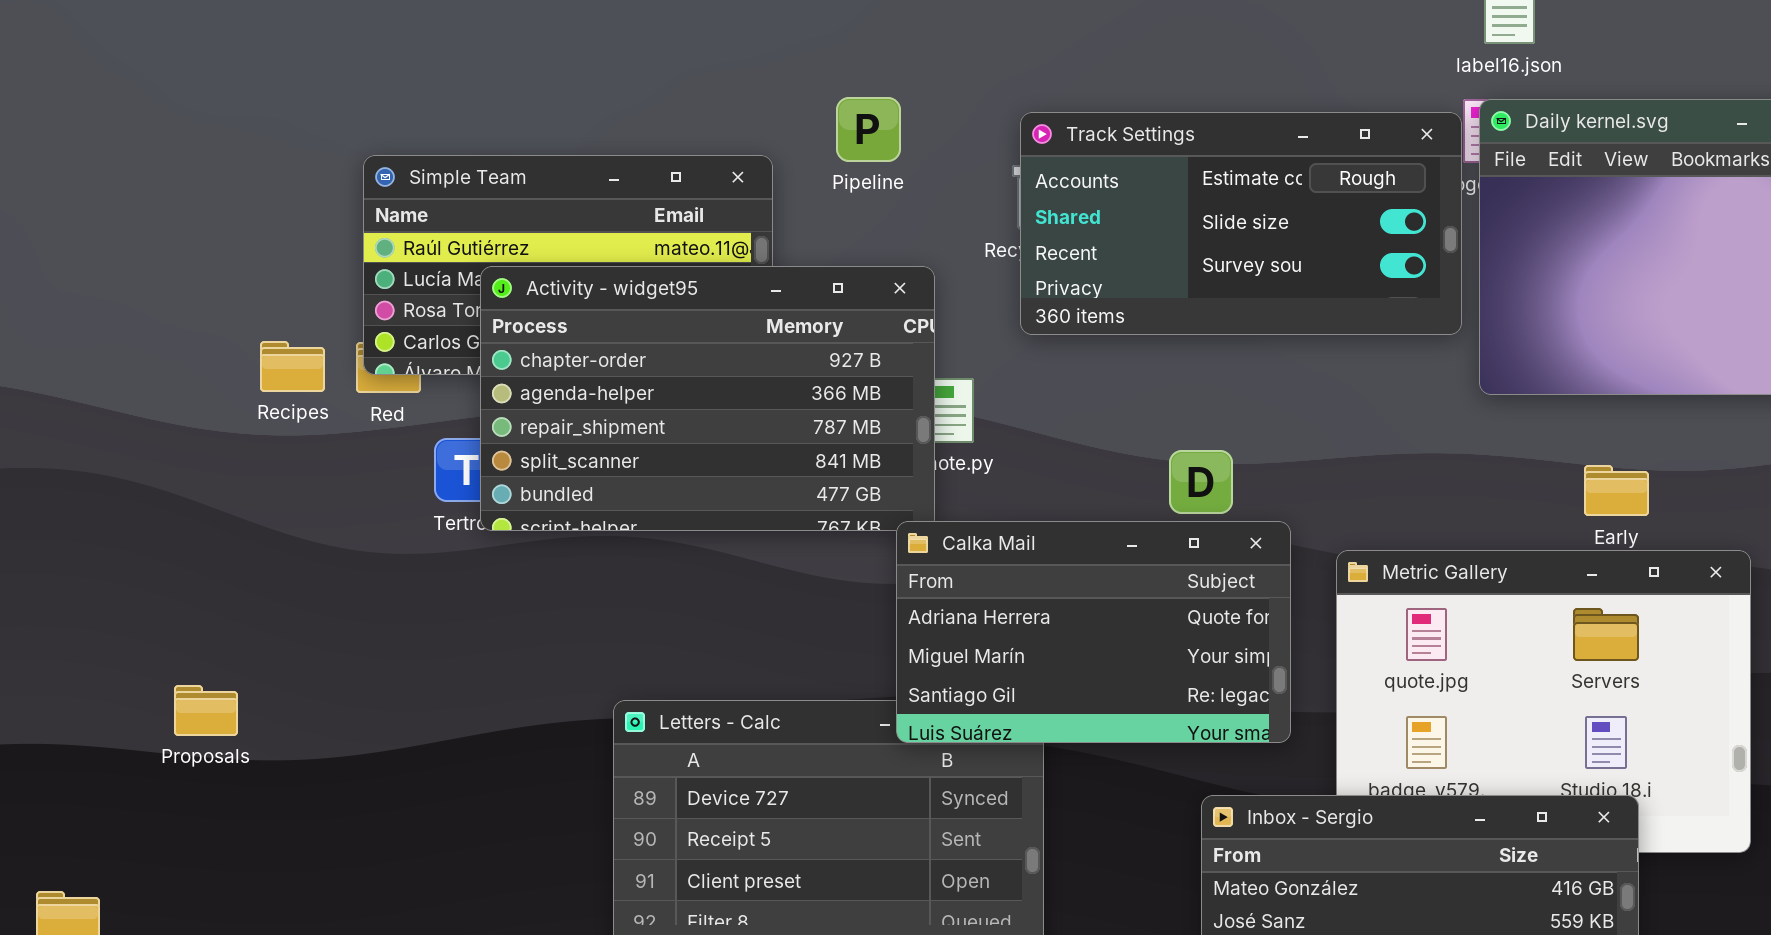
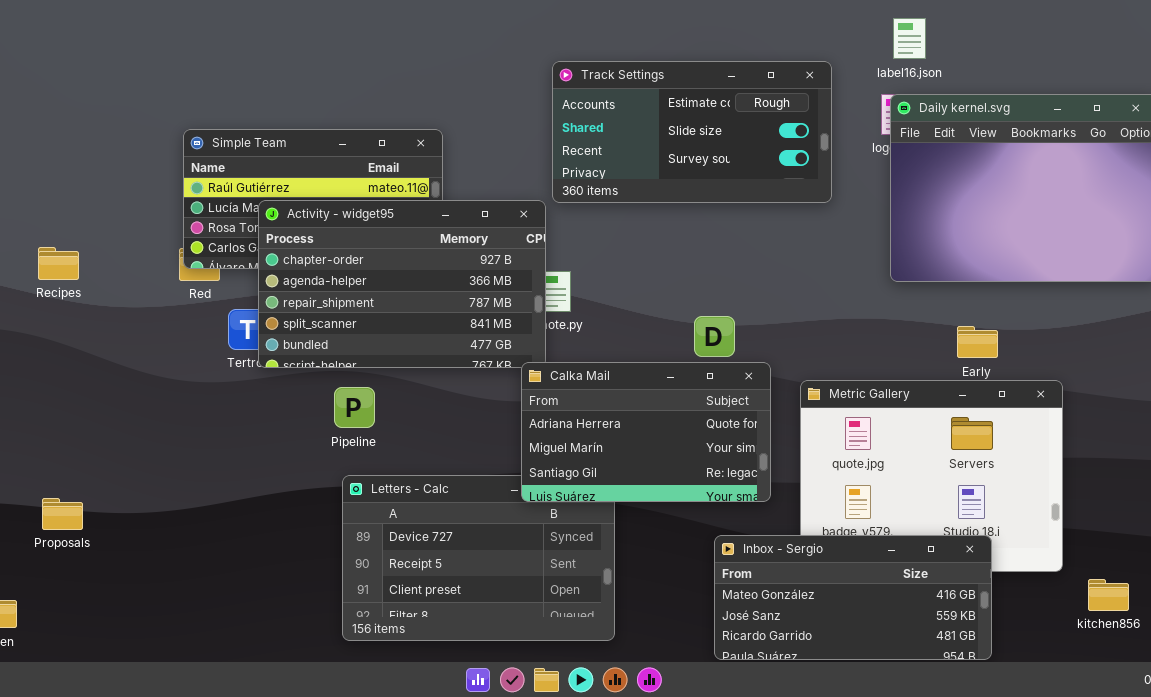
Pipeline: [836,97,901,162] -> [334,387,375,428], moved
Track Settings: [1020,112,1462,335] -> [552,61,832,203], moved
Recipes: [260,341,325,392] -> [38,247,79,280], moved
Proposals: [174,685,238,736] -> [42,498,83,530], moved

